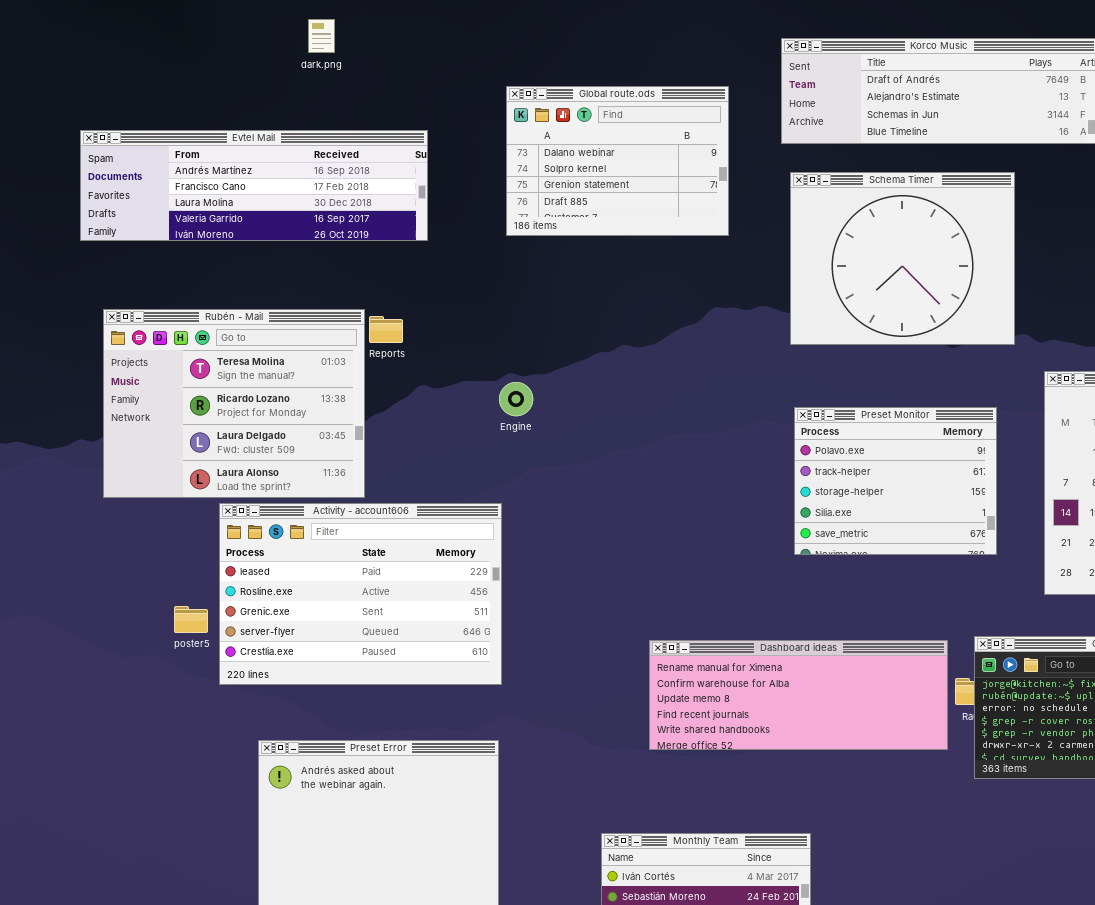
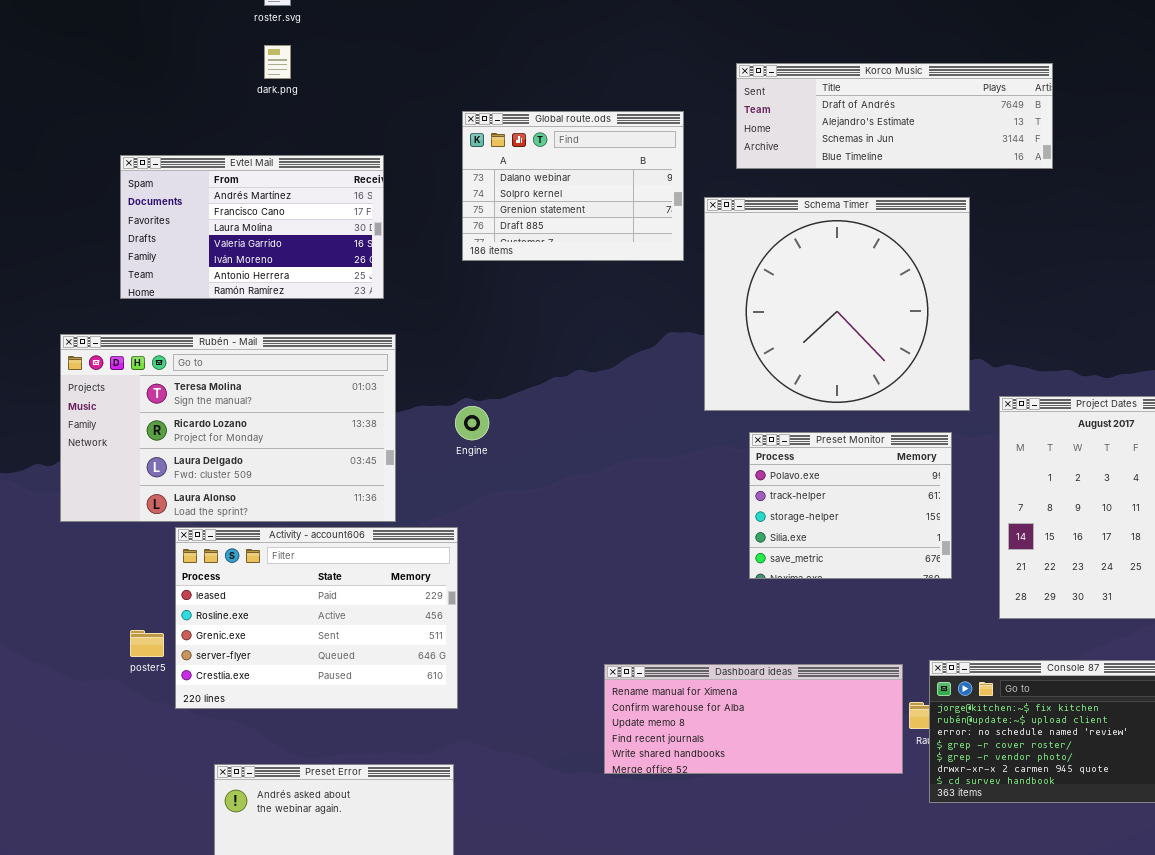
Evtel Mail: [80,130,428,241] -> [120,155,384,299], resized
Schema Timer: [790,172,1015,345] -> [704,197,970,411], resized
Rubén - Mail: [103,309,365,498] -> [60,334,396,522], resized

